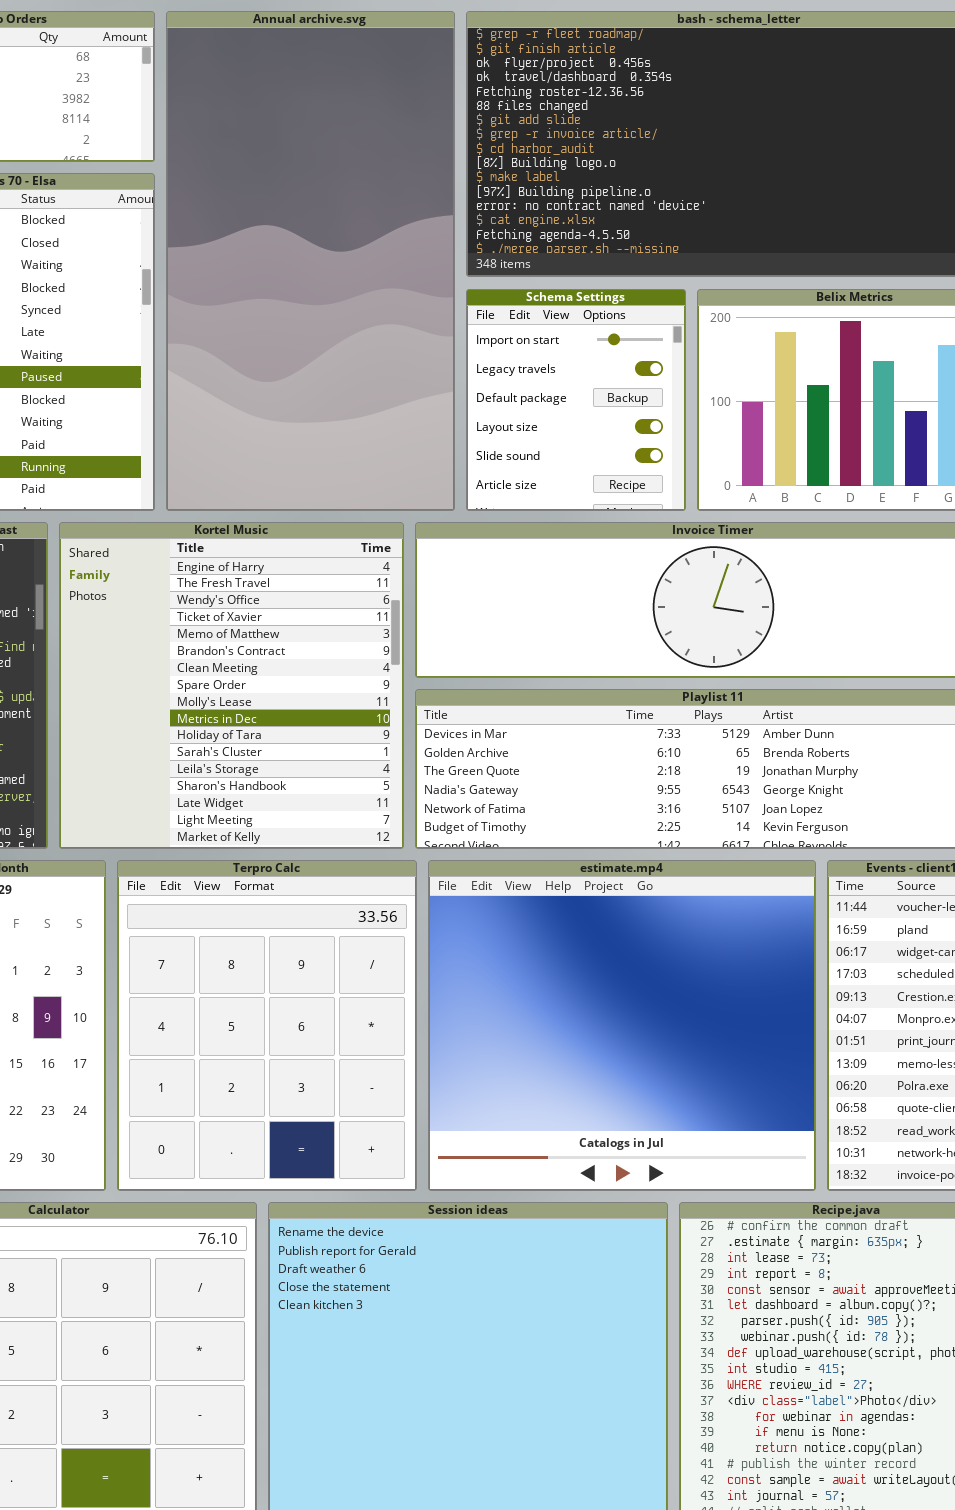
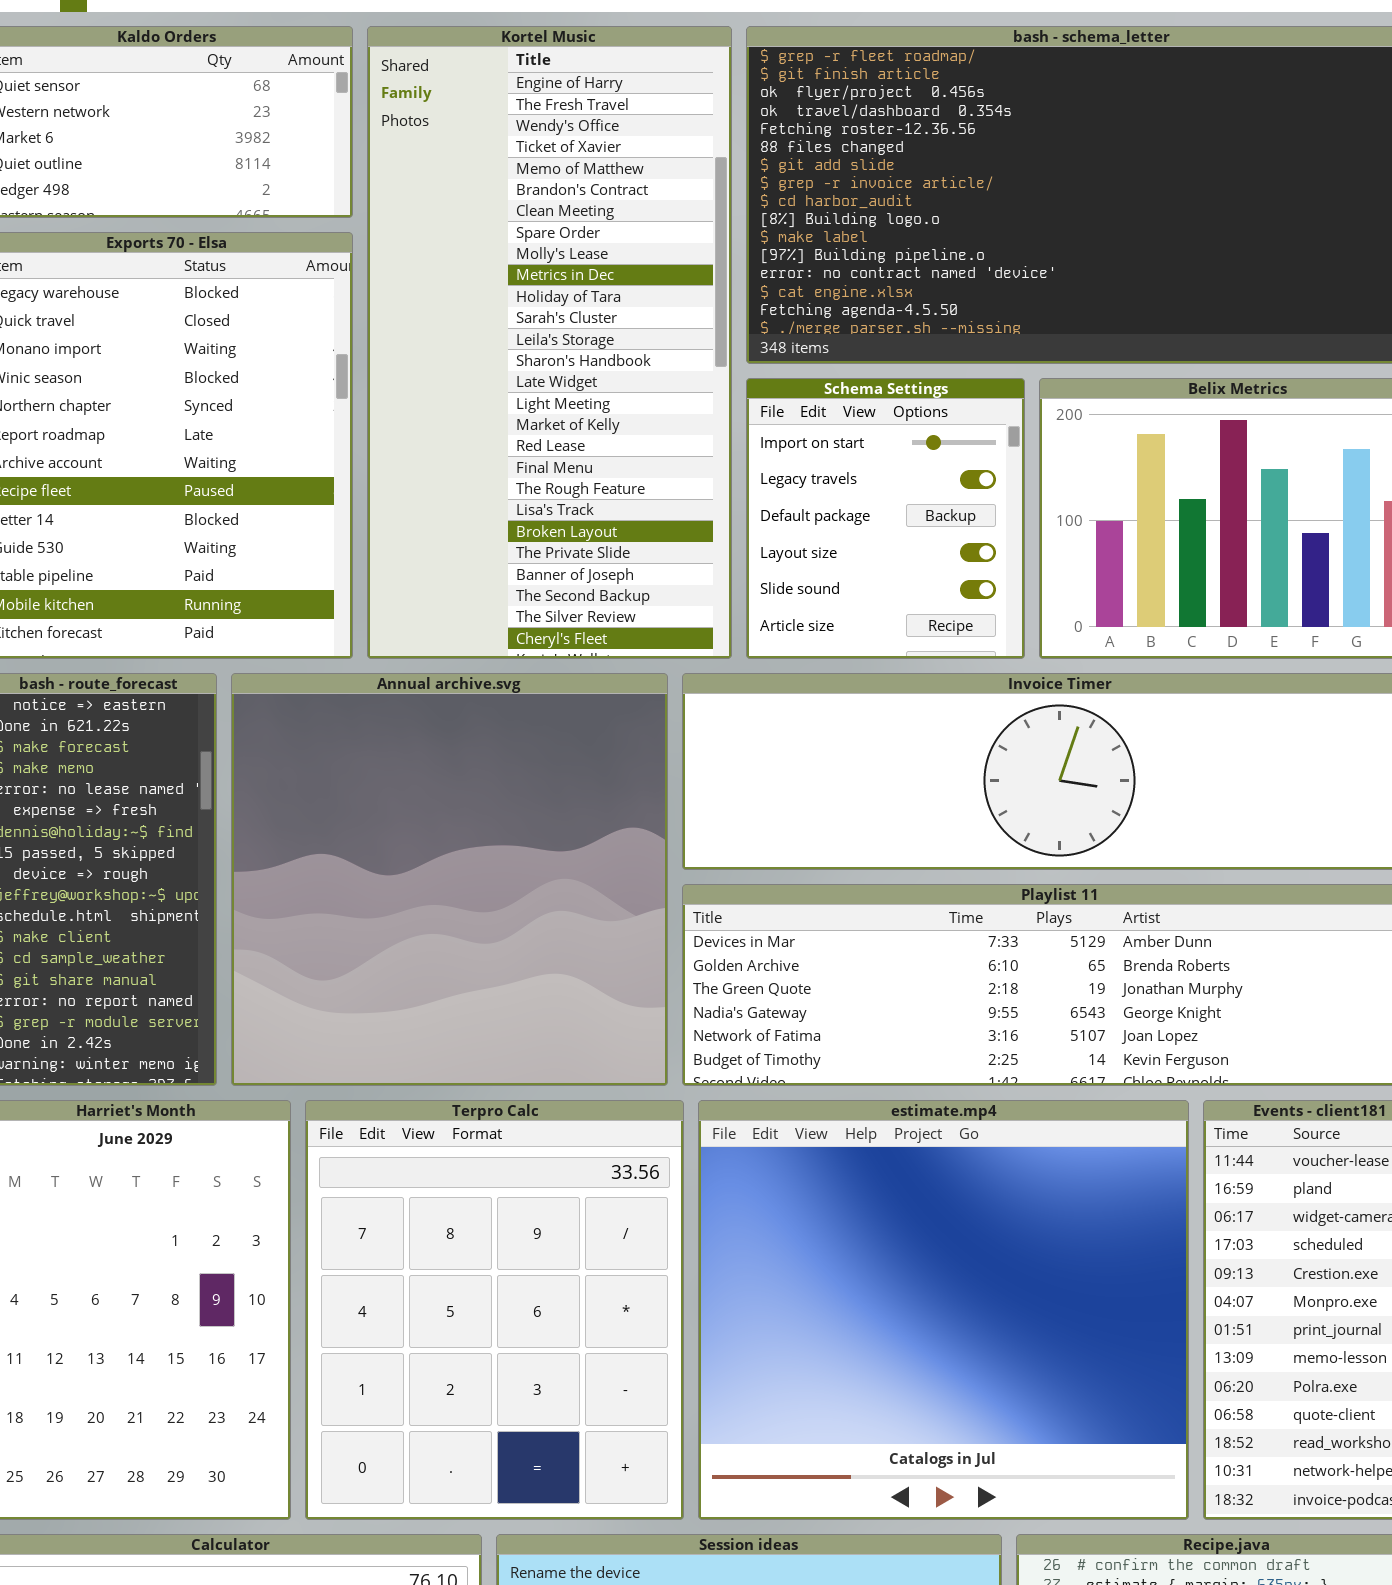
Annual archive.svg: [166,11,455,511] -> [231,673,668,1086], moved, resized
Kortel Music: [59,522,404,849] -> [367,26,732,659], moved, resized

